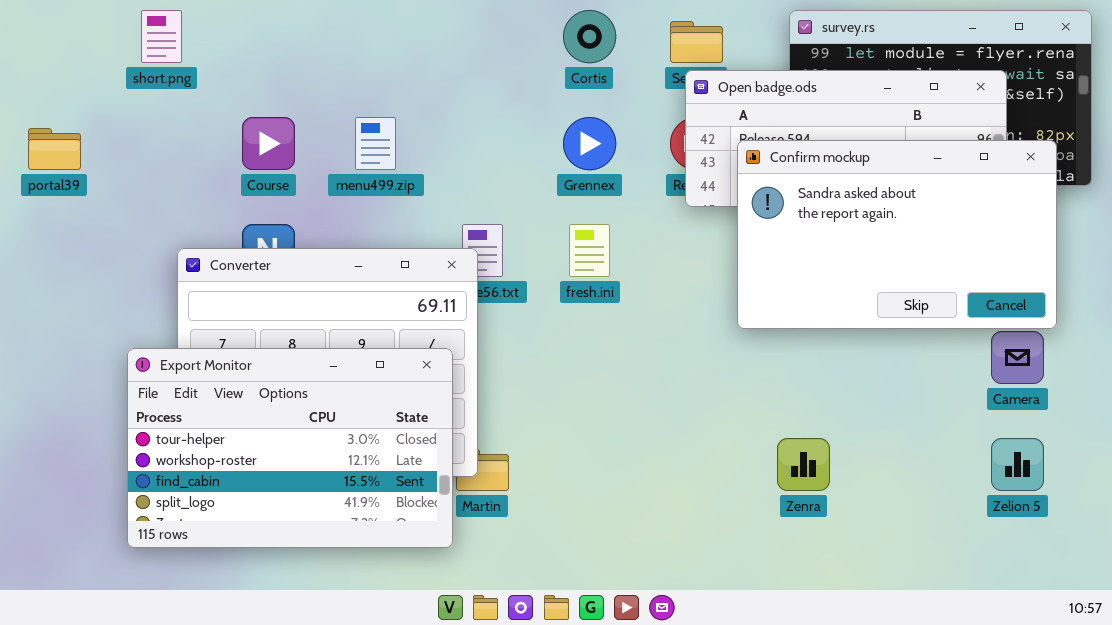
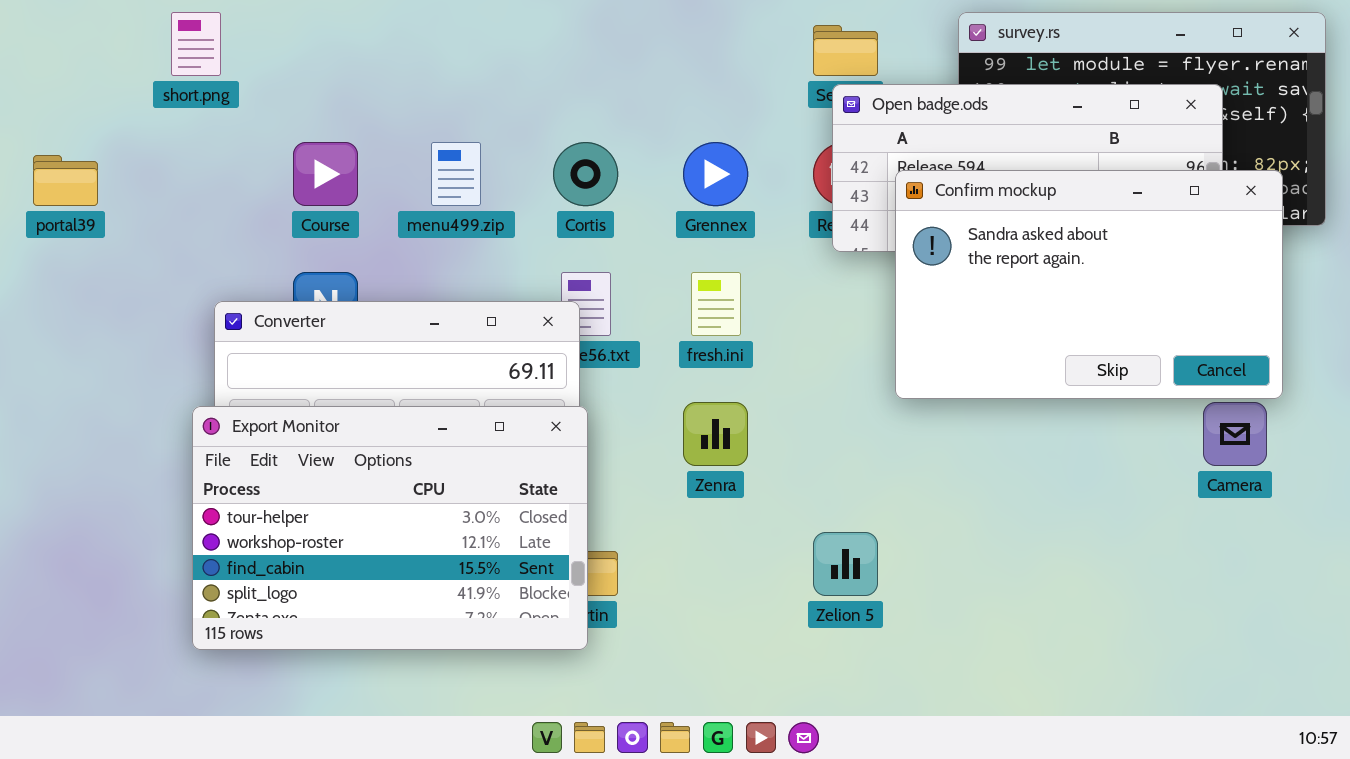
Cortis: [563,10,616,63] -> [553,142,618,206], moved
Export Monitor: [127,348,453,548] -> [192,406,588,650], moved
Zenra: [777,438,830,491] -> [683,402,748,466], moved
Zelion 5: [991,438,1044,491] -> [813,532,878,596], moved

